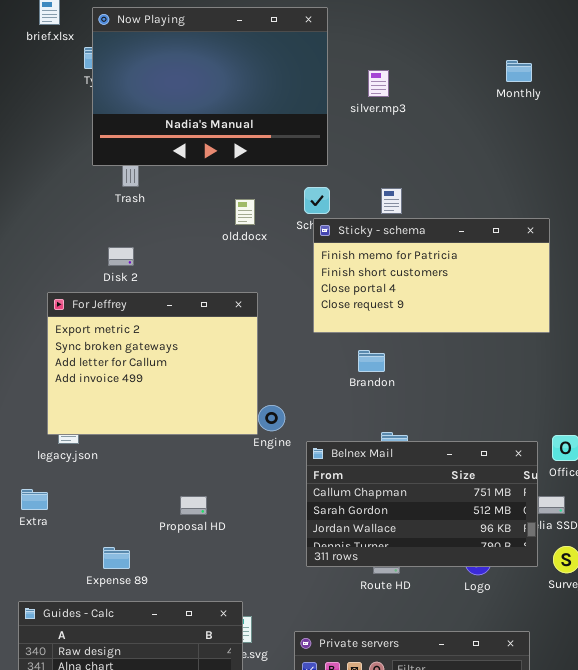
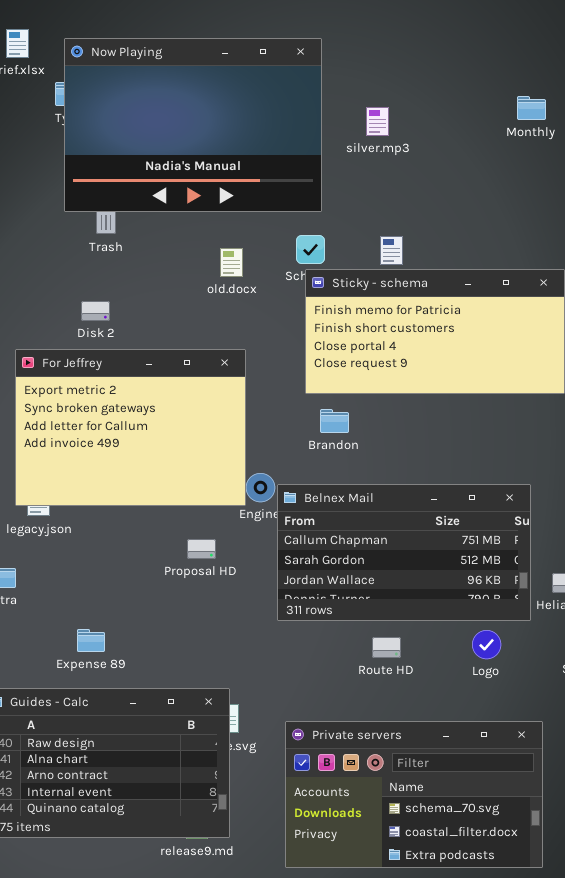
Brandon: [358,350,385,372] -> [320,409,349,433], moved
Belnex Mail: [306,441,538,567] -> [277,484,531,621], moved
Proposal HD: [180,496,207,515] -> [187,539,216,559], moved

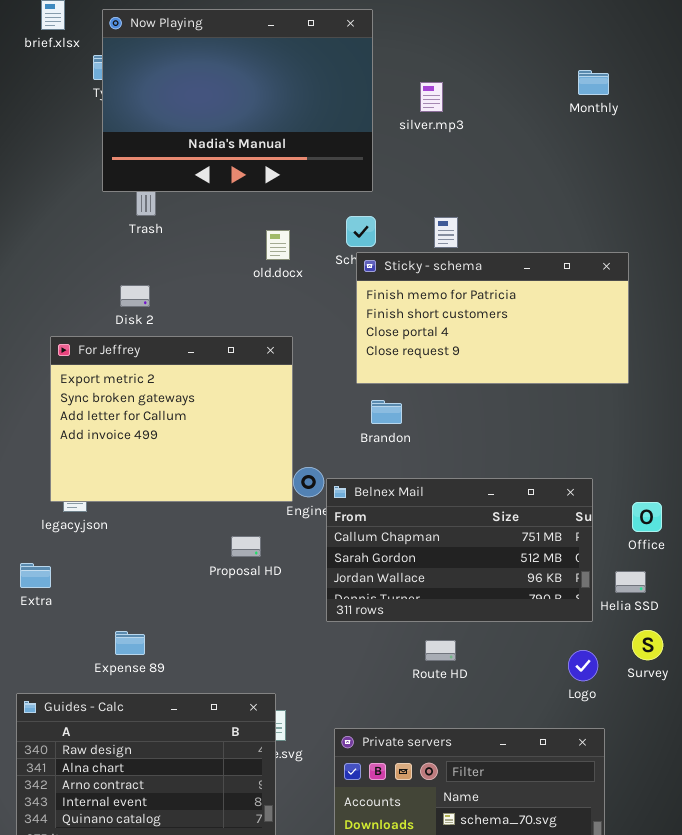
Logo: [472,630,501,659] -> [568,650,598,681], moved

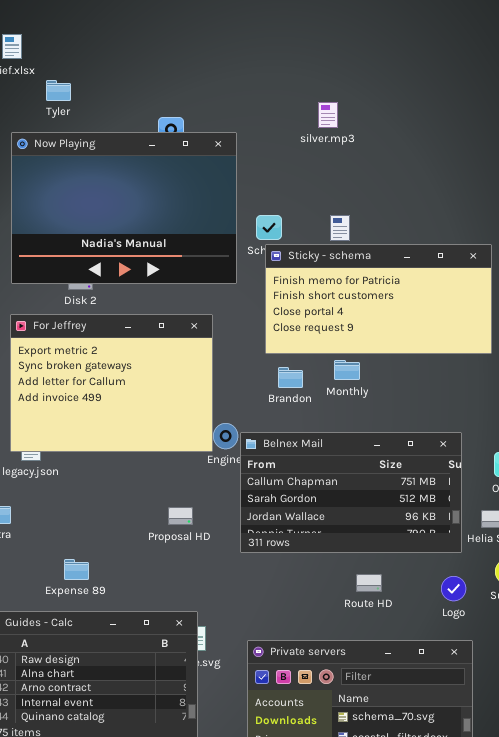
Now Playing: [102,9,373,192] -> [11,132,237,284], moved
Monthly: [578,70,609,95] -> [334,360,360,380], moved
Proposal HD: [231,536,261,557] -> [168,507,193,525], moved
Route HD: [425,640,456,661] -> [356,574,382,592], moved

